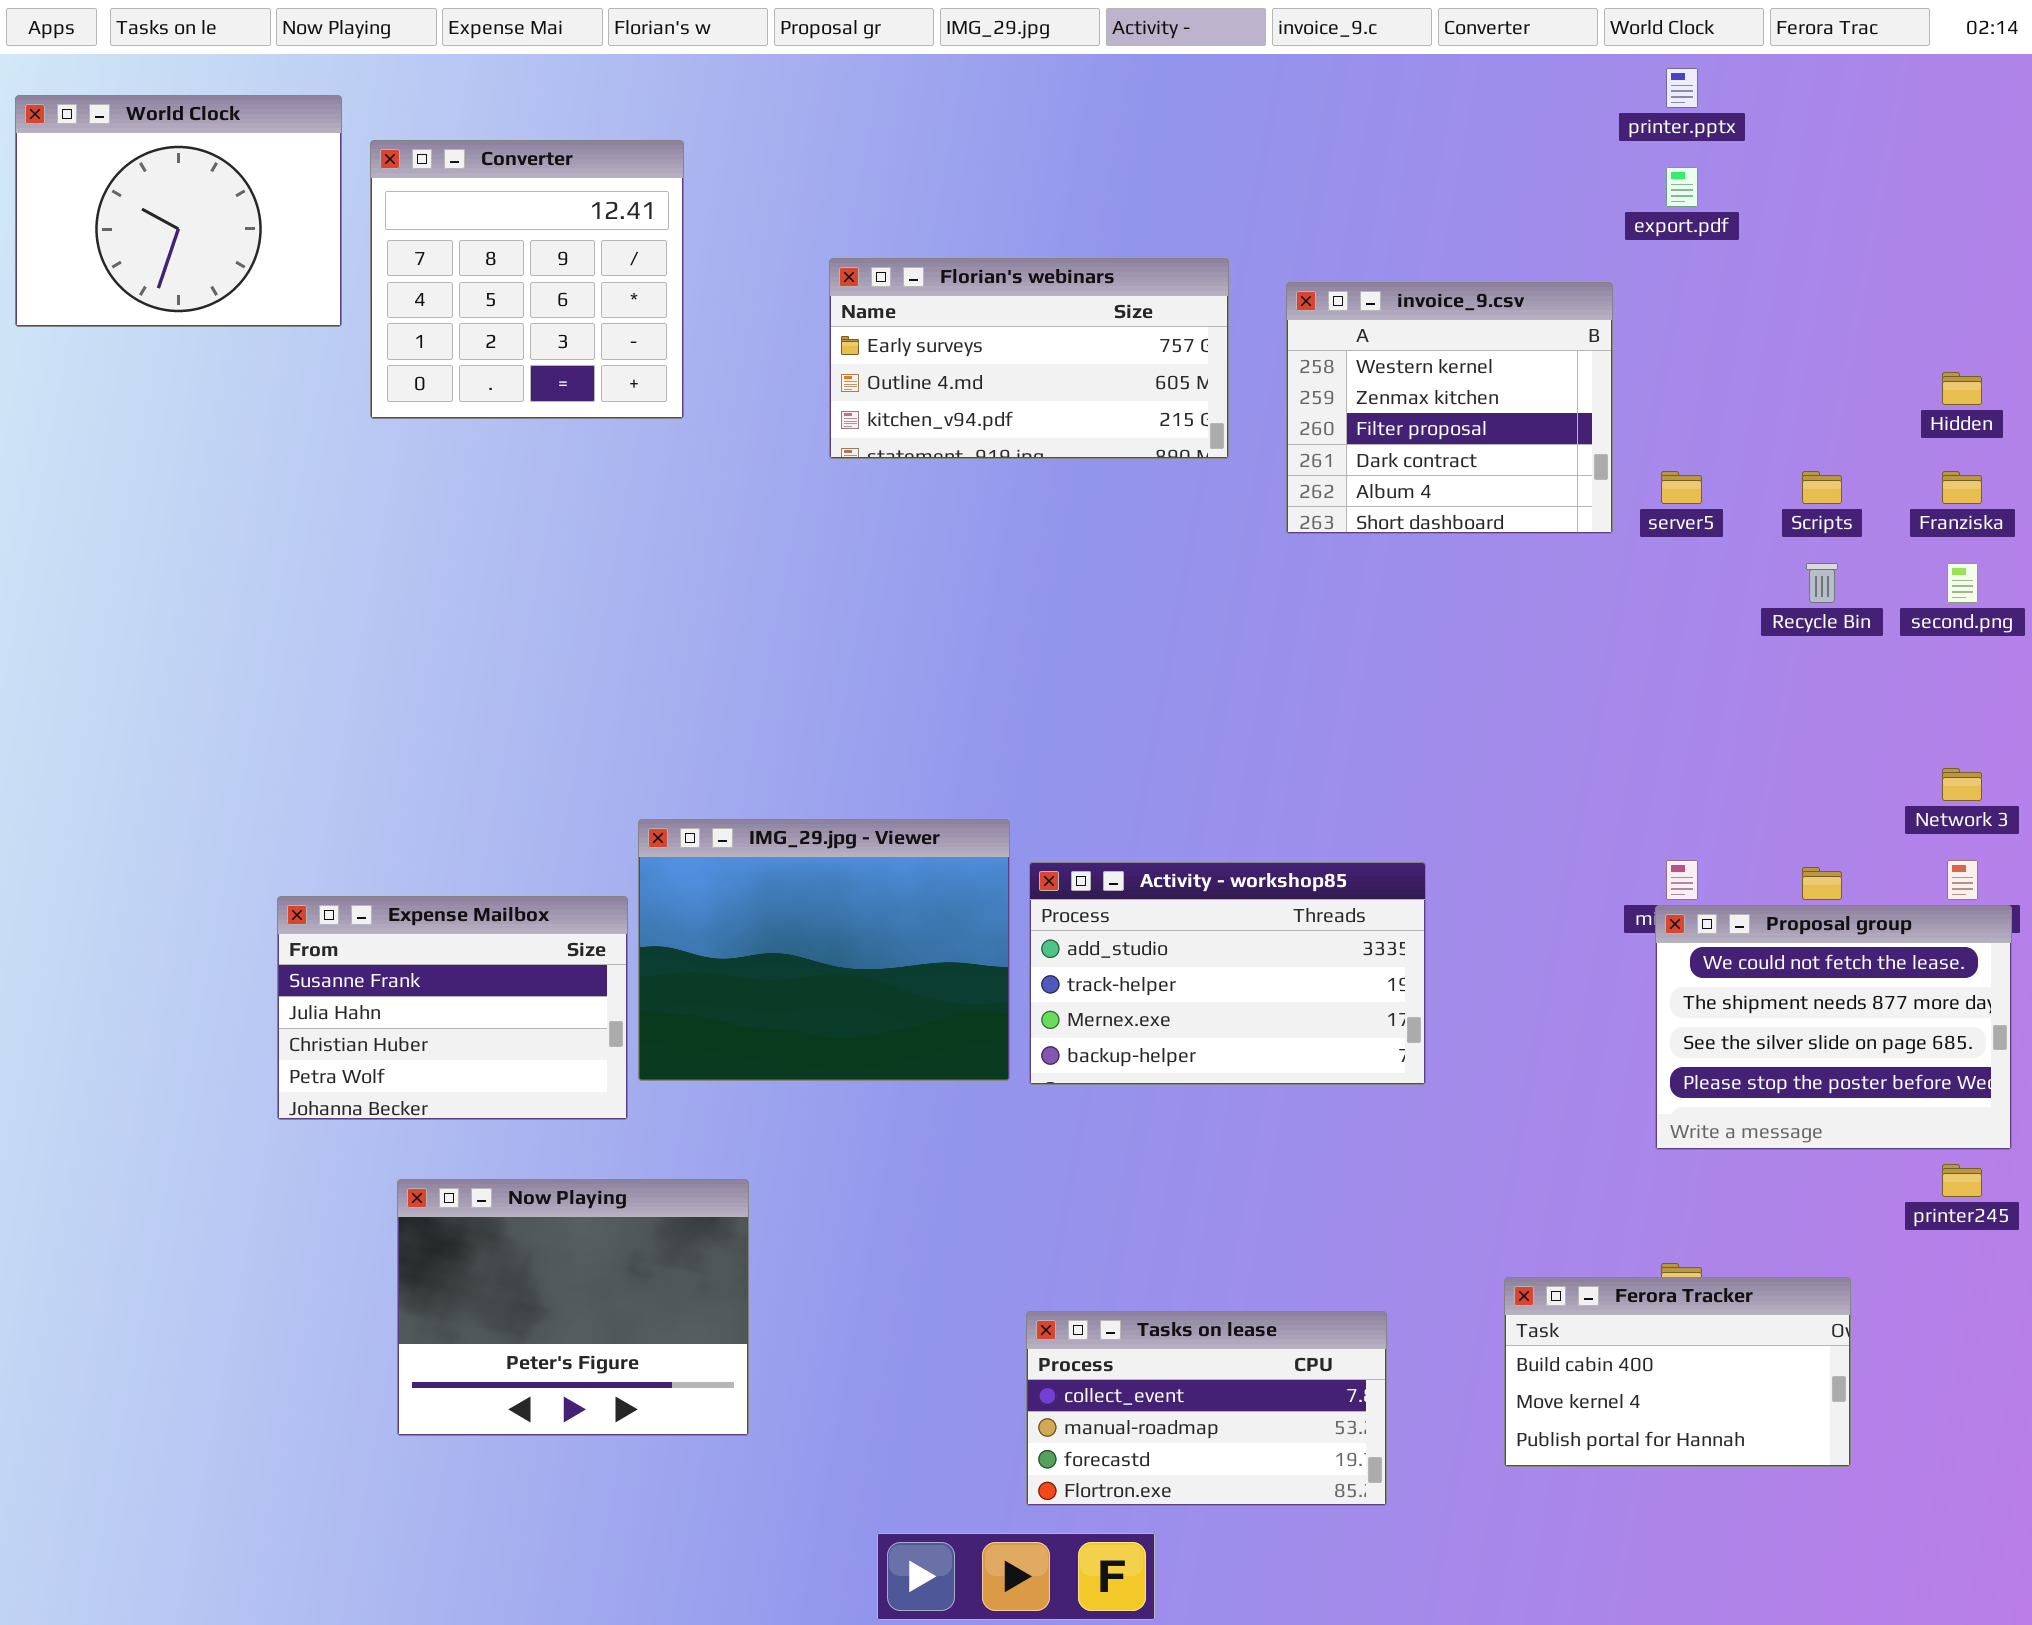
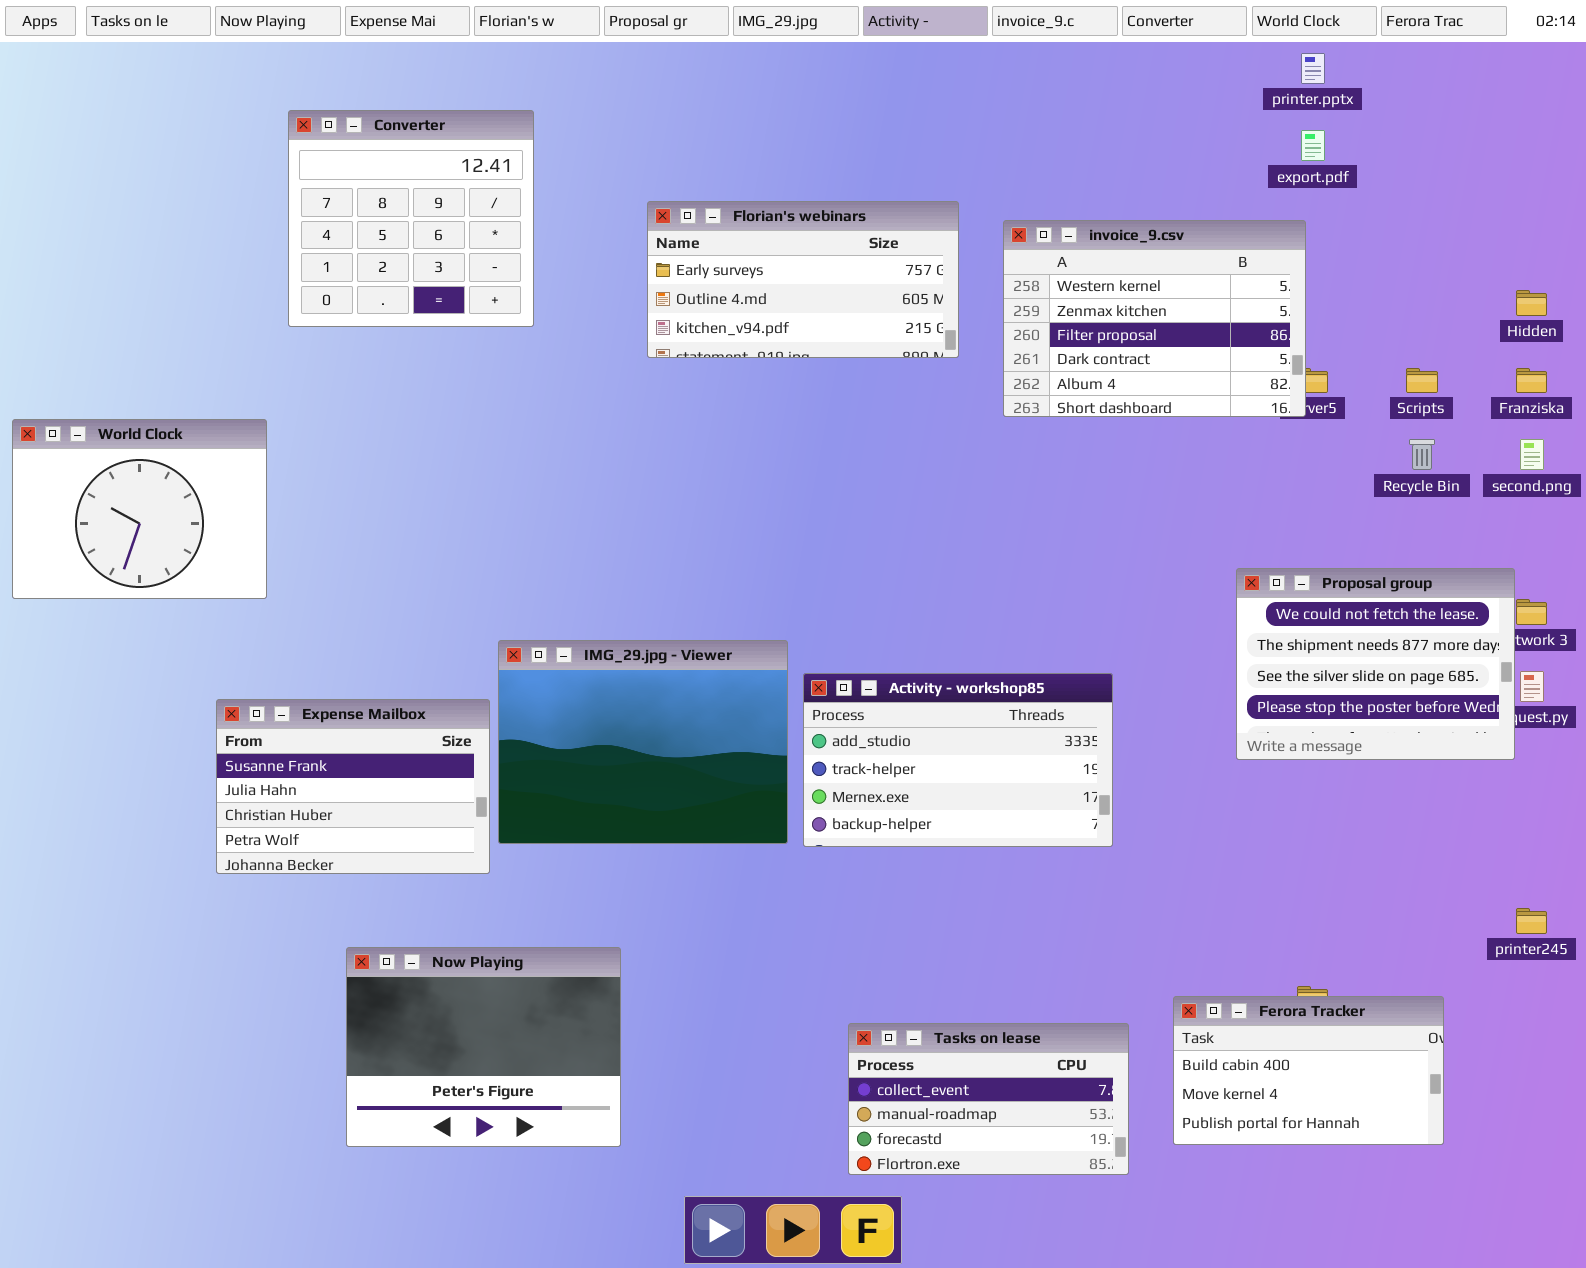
World Clock: [15,95,342,327] -> [12,419,267,599], moved
invoice_9.csv: [1286,282,1613,534] -> [1003,220,1306,417], resized
Proposal group: [1655,905,2012,1150] -> [1236,568,1515,760], moved
Now Playing: [397,1179,749,1436] -> [346,947,621,1147], moved
Tasks on lease: [1026,1311,1387,1506] -> [848,1023,1129,1175], moved

